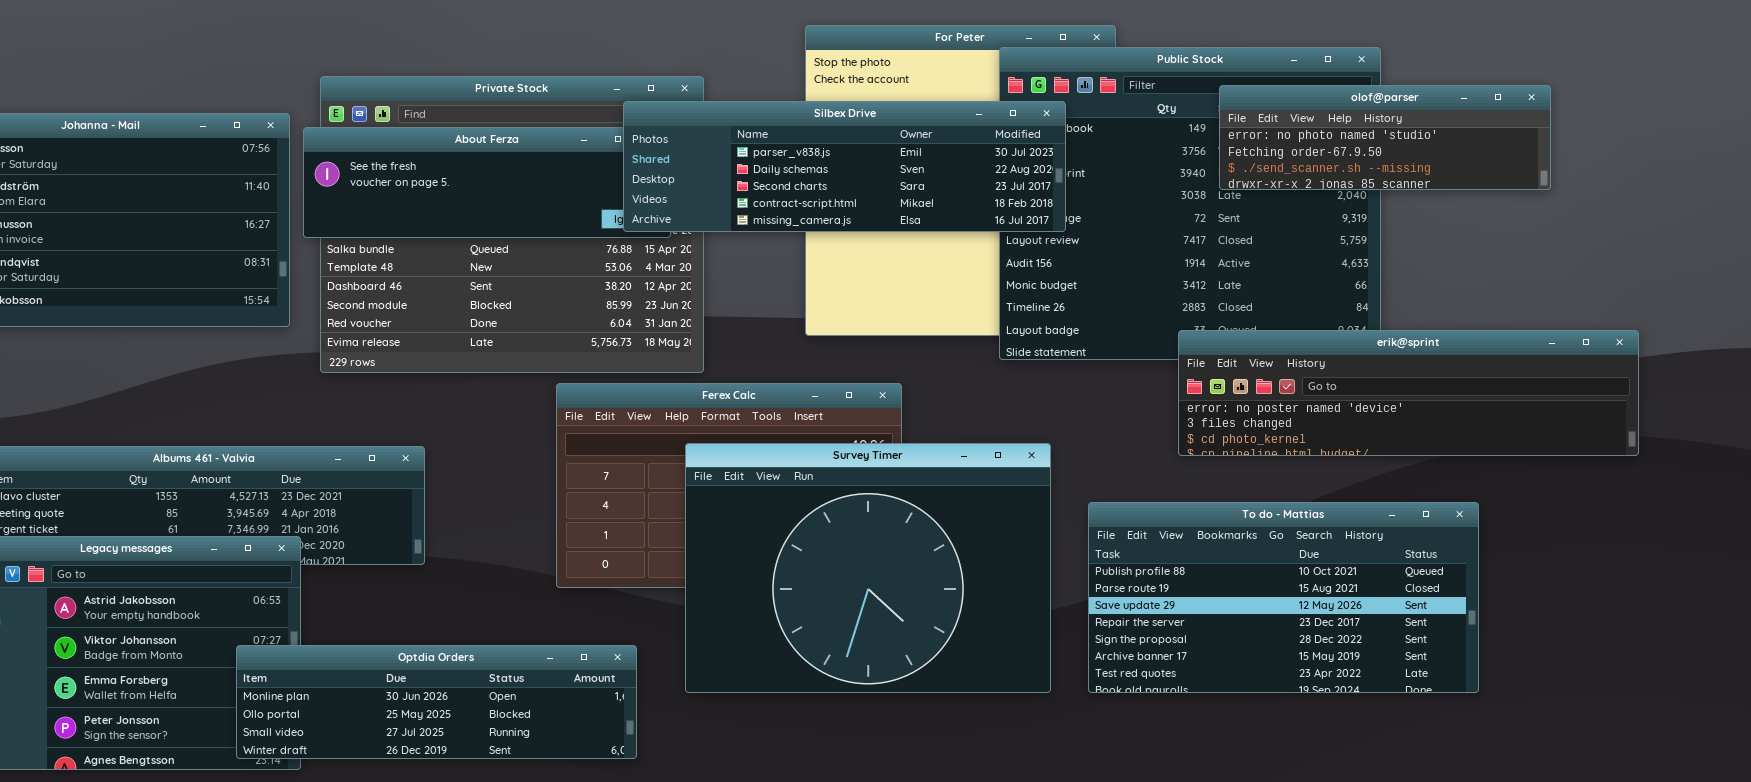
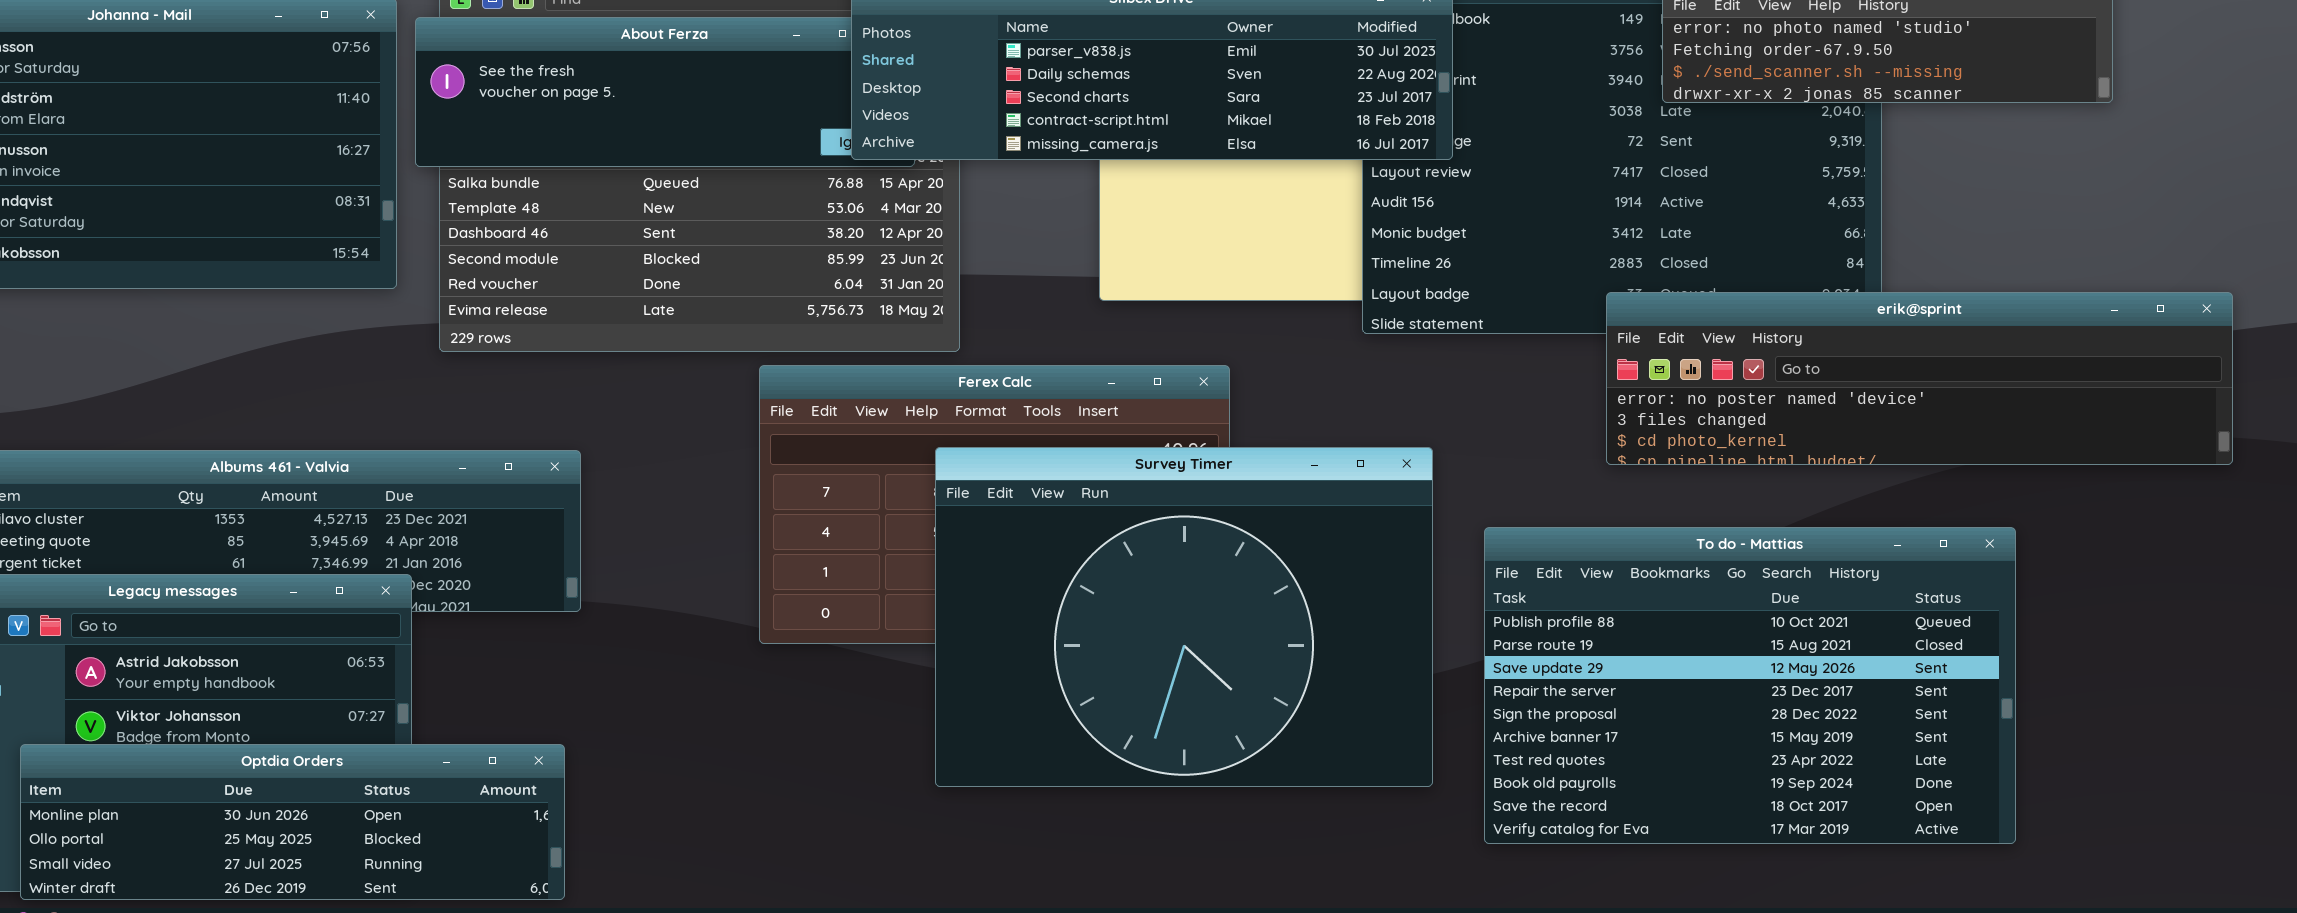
To do - Mattias: [1088,502,1479,693] -> [1484,527,2016,844], resized
Optdia Orders: [236,645,637,759] -> [20,744,565,900], moved

